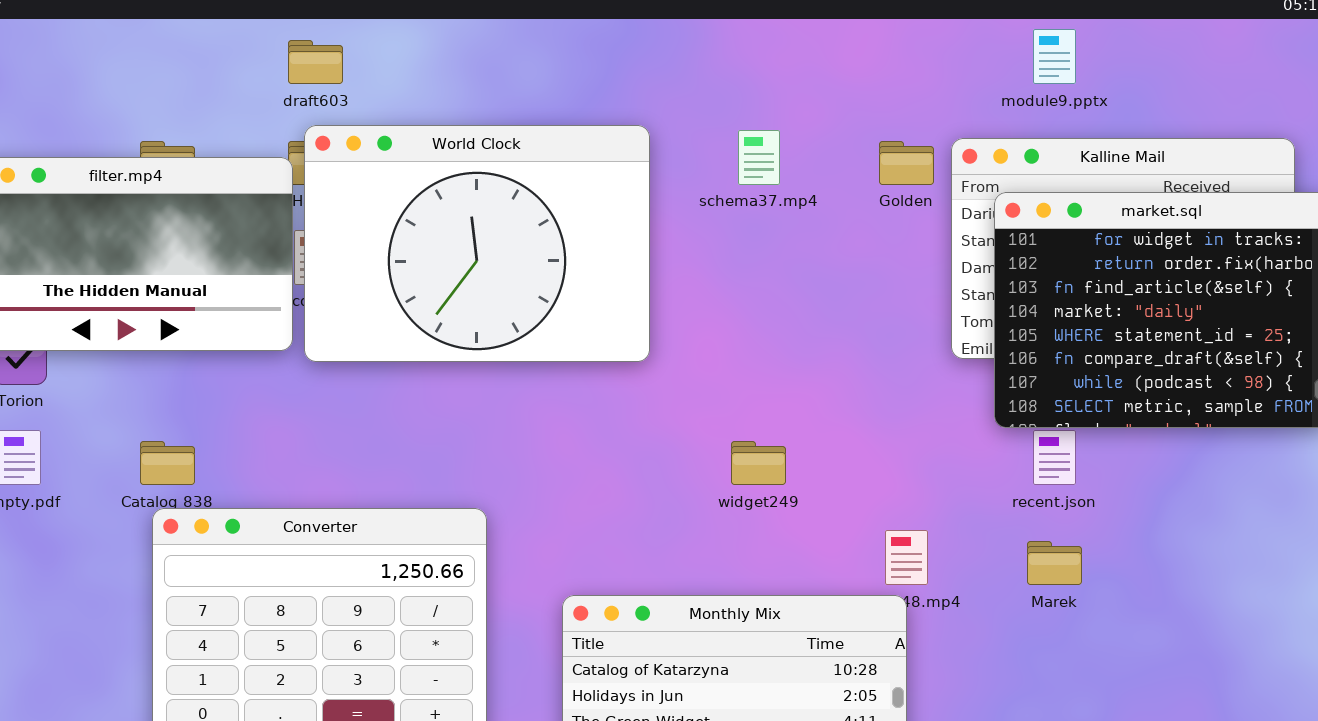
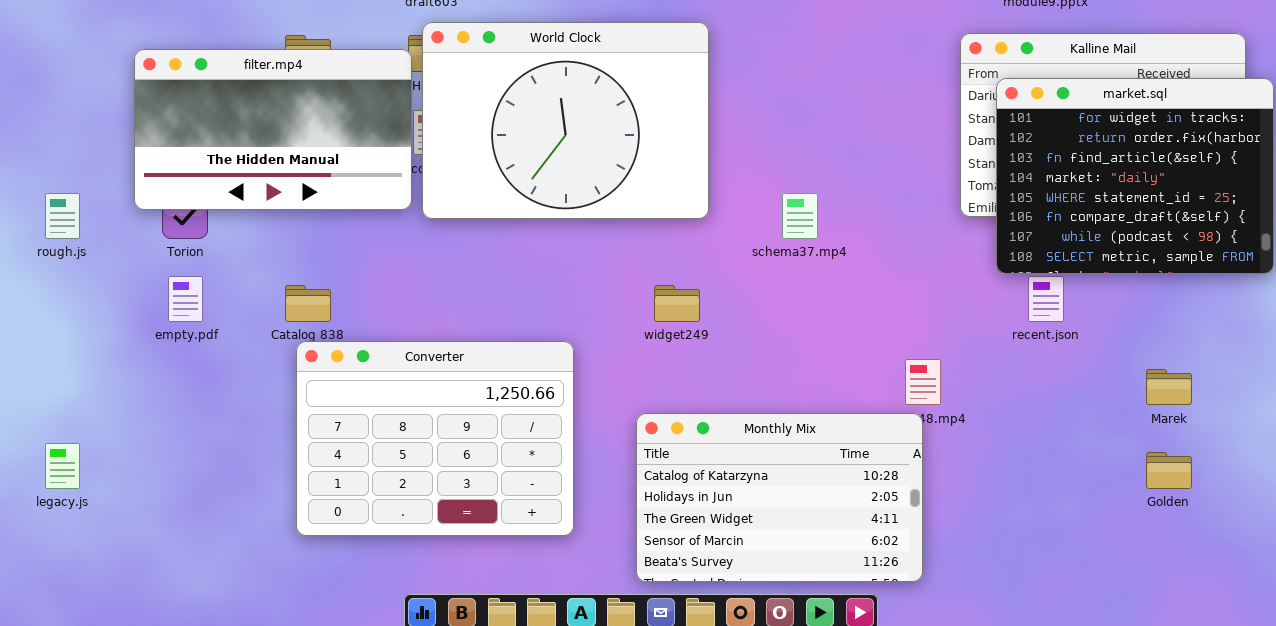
schema37.mp4: [738,130,780,185] -> [782,193,818,239], moved
Golden: [879,141,934,185] -> [1146,452,1192,489], moved
widget249: [731,441,786,485] -> [654,285,700,322], moved
Marek: [1027,541,1082,585] -> [1146,369,1192,405], moved

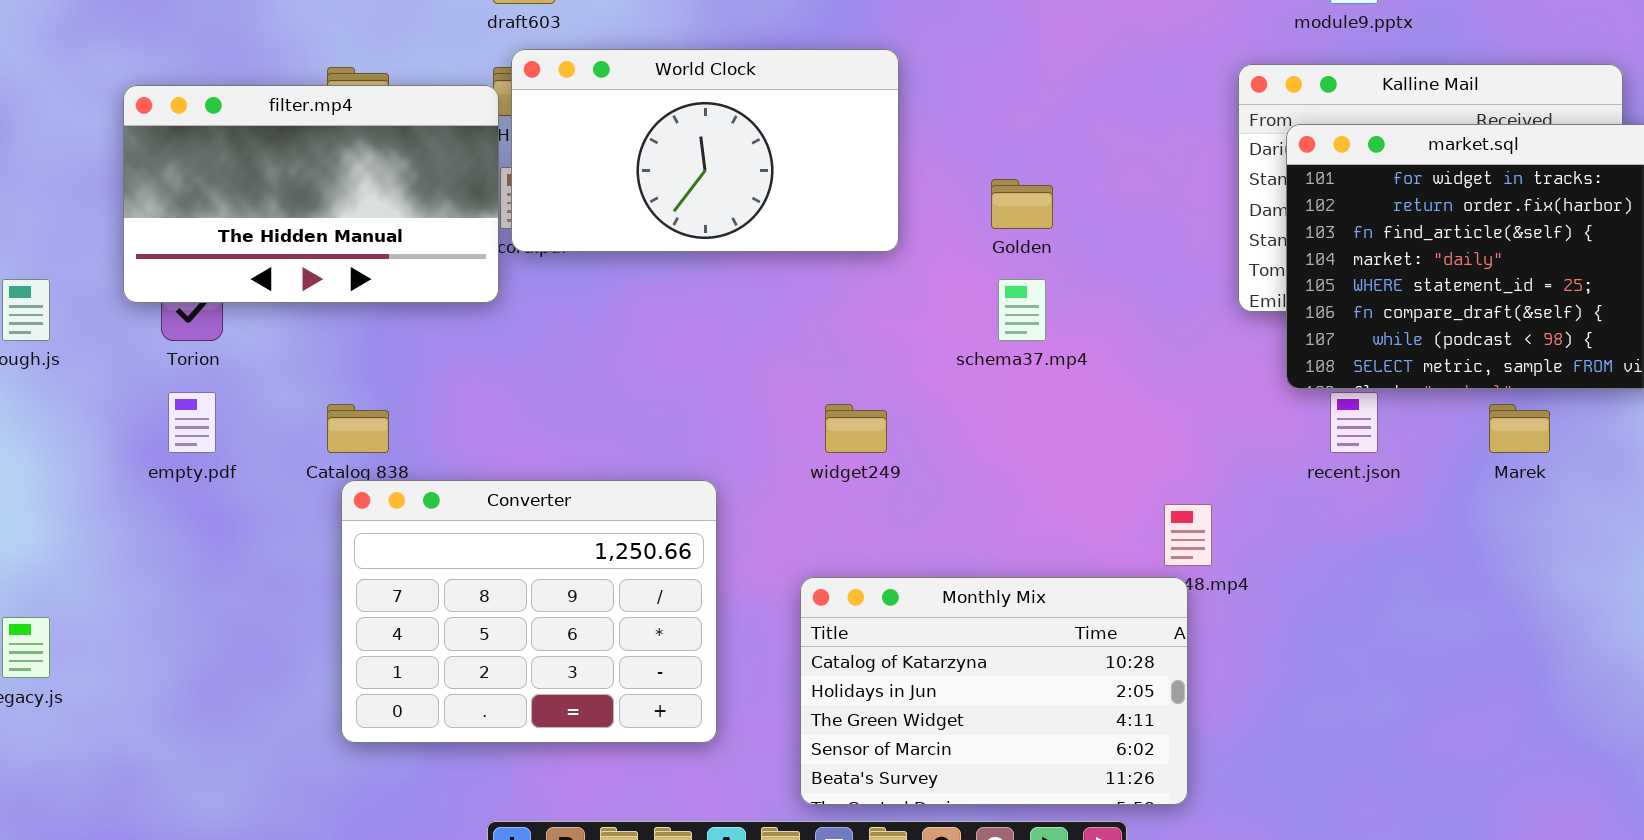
World Clock: [422,22,709,219] -> [511,49,899,252], resized
Marek: [1146,369,1192,405] -> [1489,404,1550,453], moved
Golden: [1146,452,1192,489] -> [991,179,1053,229], moved

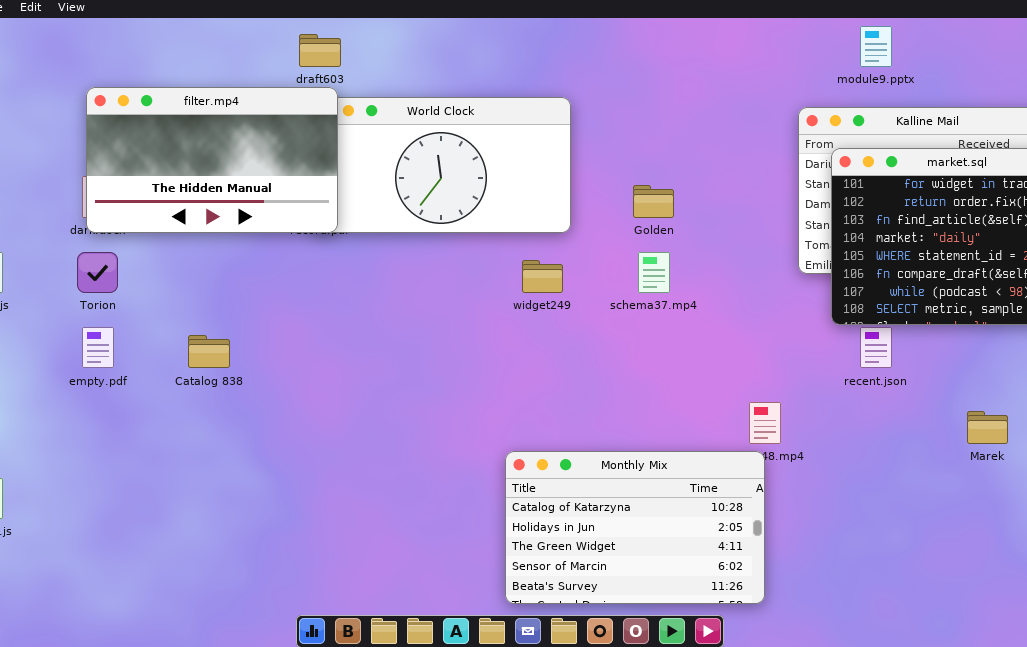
filter.mp4: [123,85,499,303] -> [86,87,338,233], moved
widget249: [825,404,887,453] -> [522,260,563,293], moved
Marek: [1489,404,1550,453] -> [967,411,1008,444], moved
Converter: [341,480,717,743] -> none, closed

